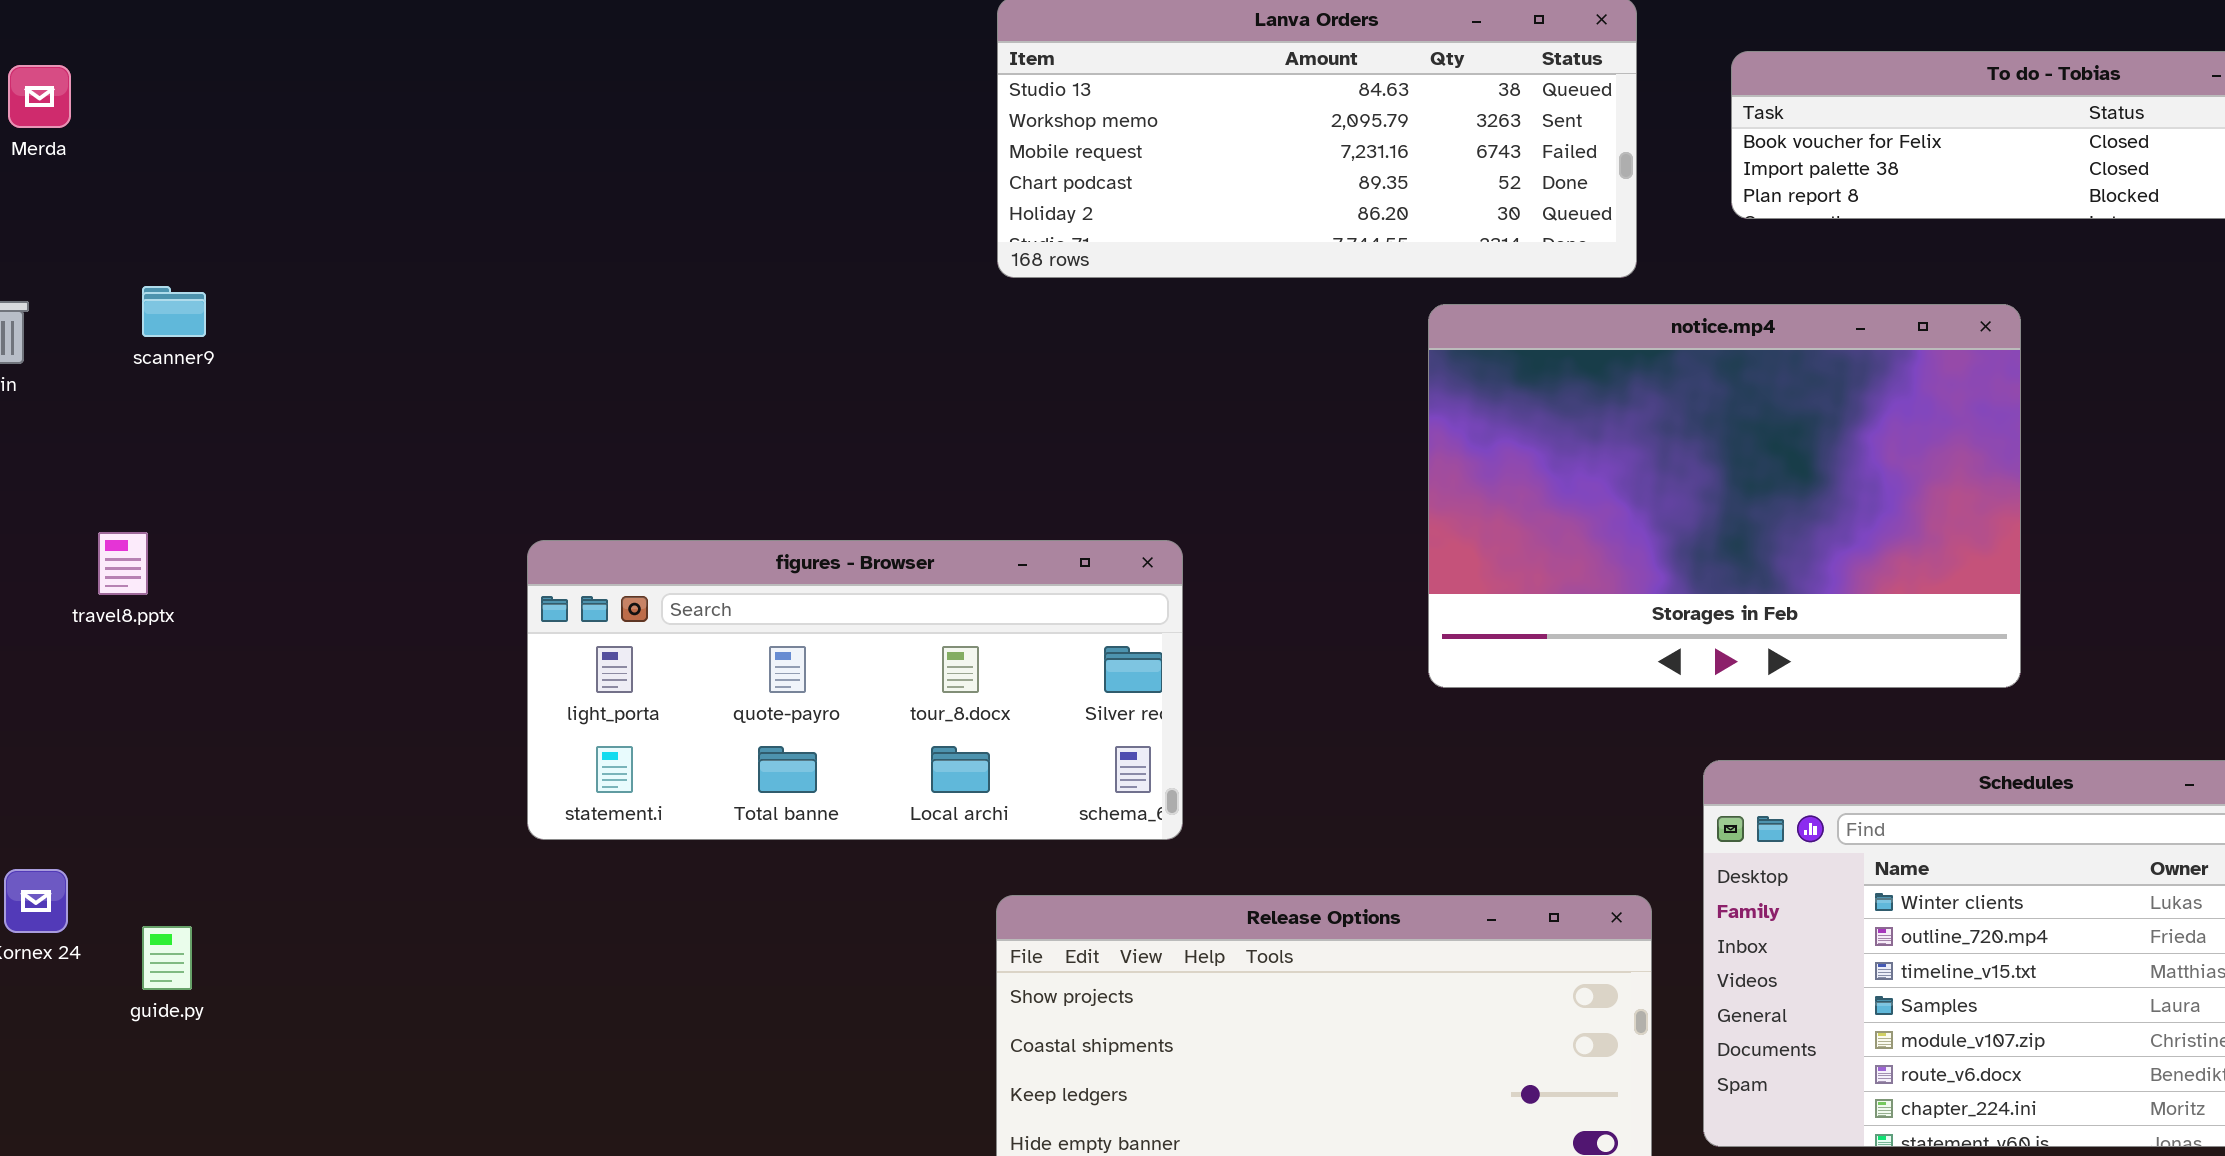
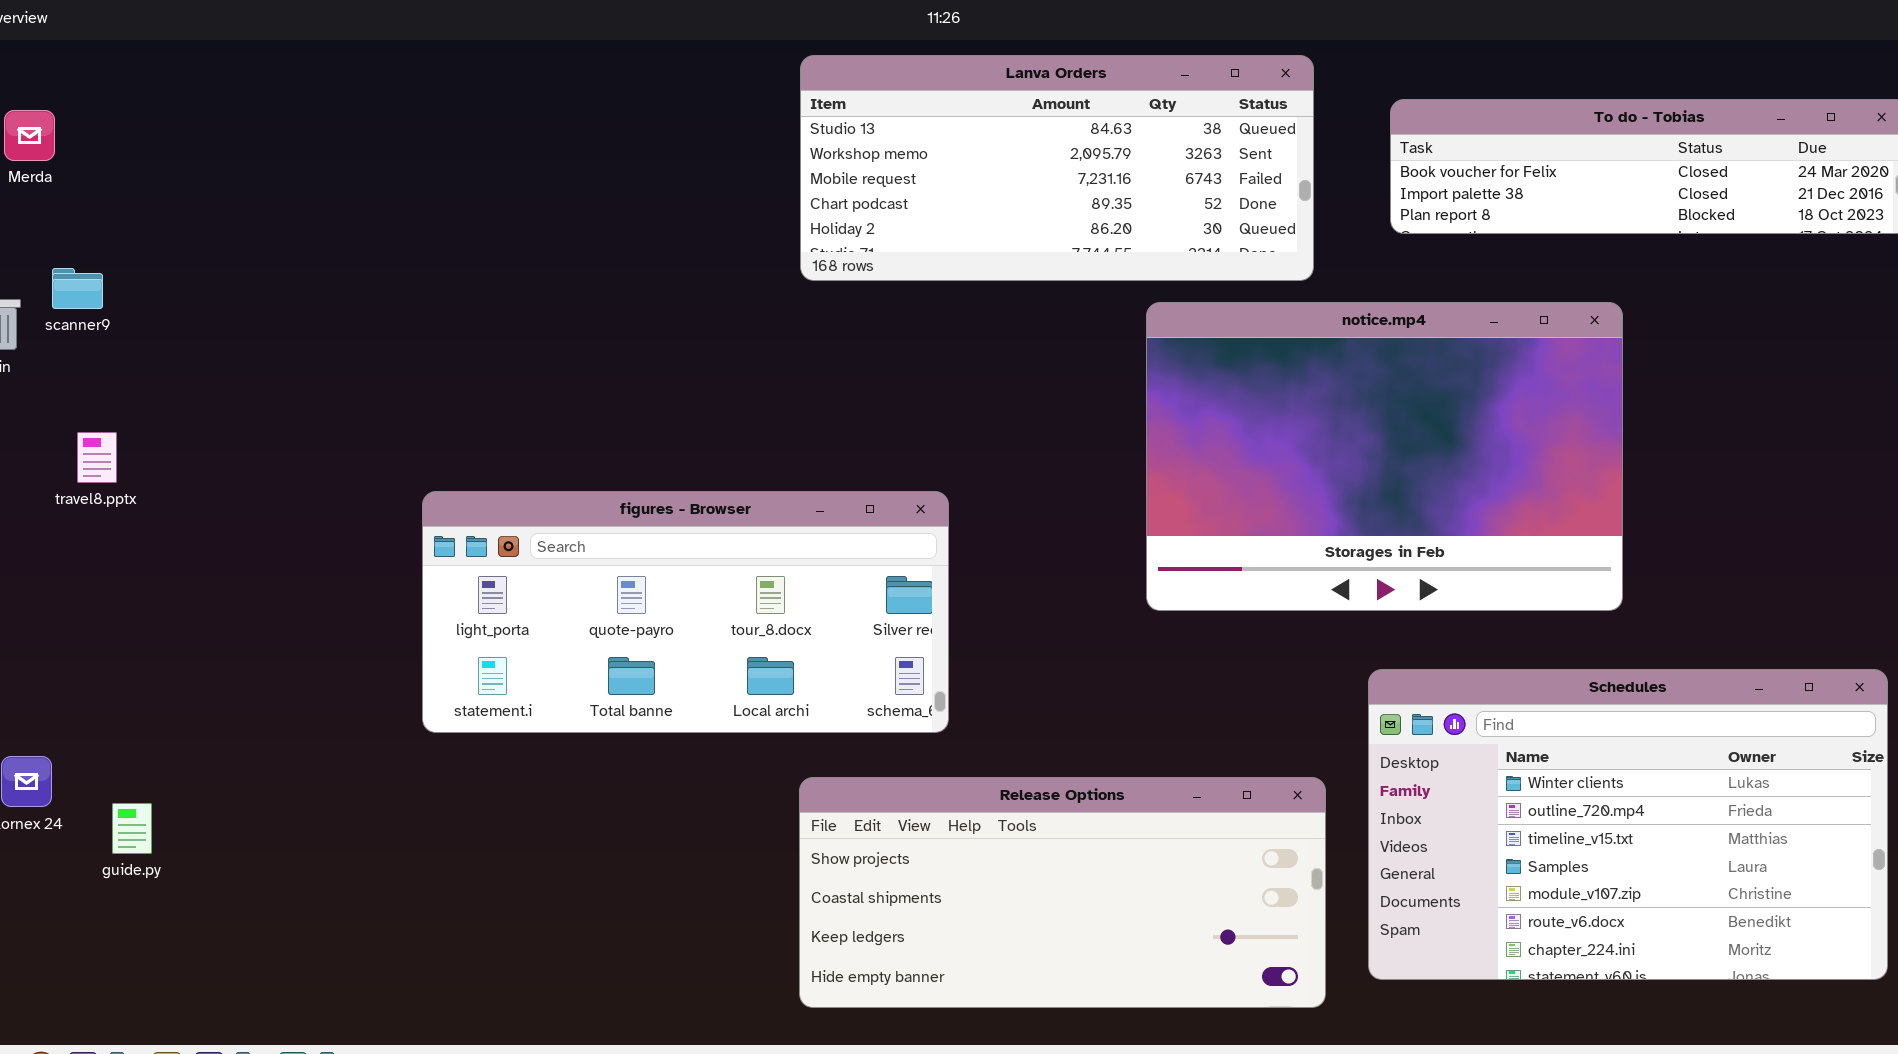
scanner9: [142,286,206,337] -> [52,268,103,309], moved
travel8.pptx: [98,532,148,595] -> [77,432,117,483], moved

